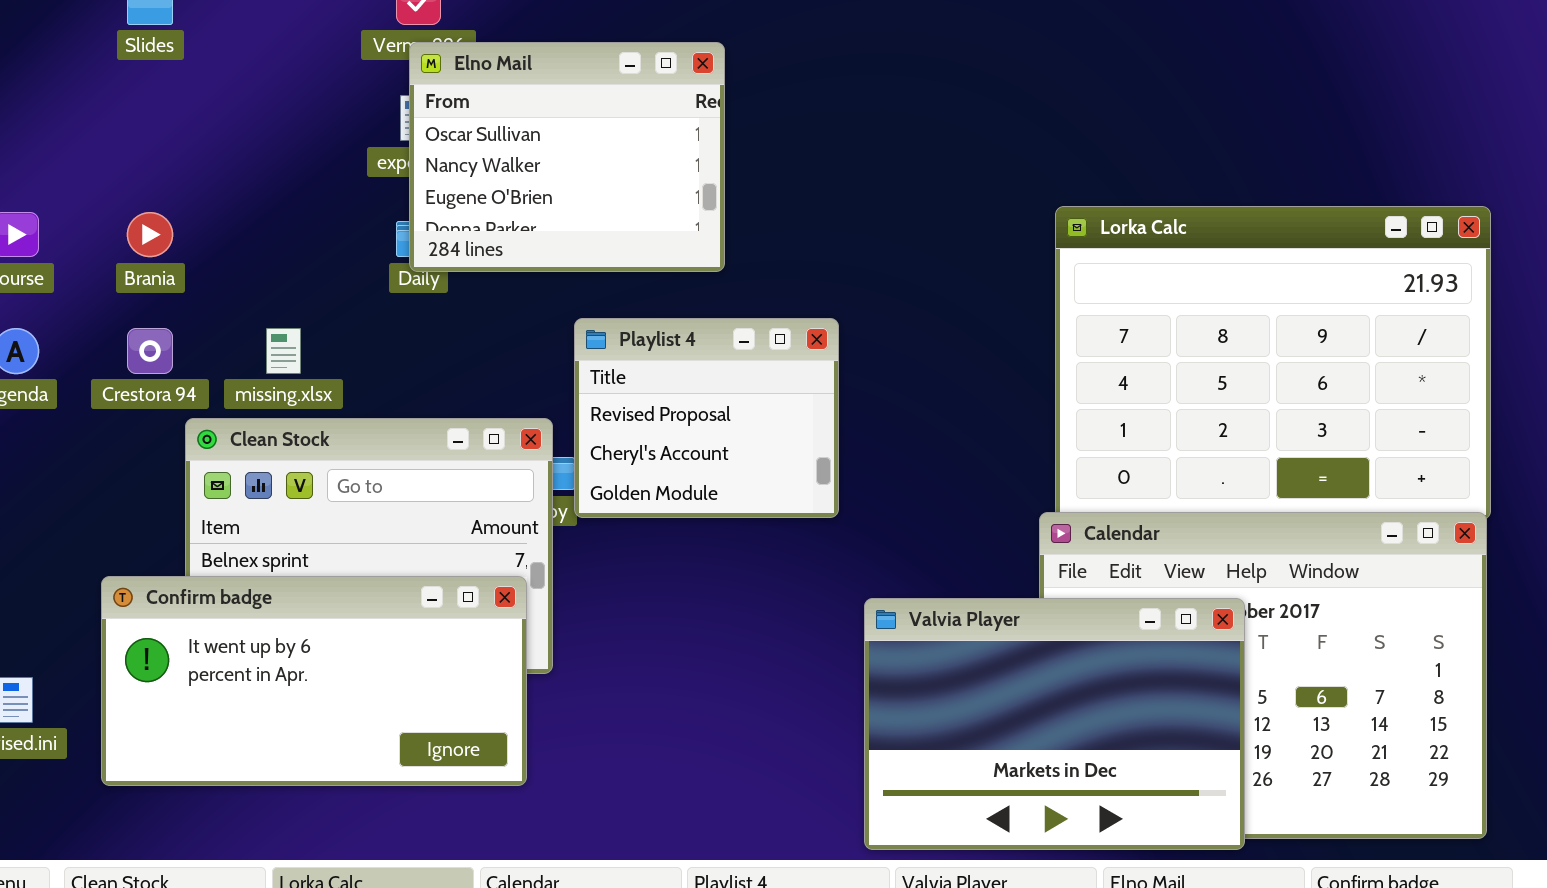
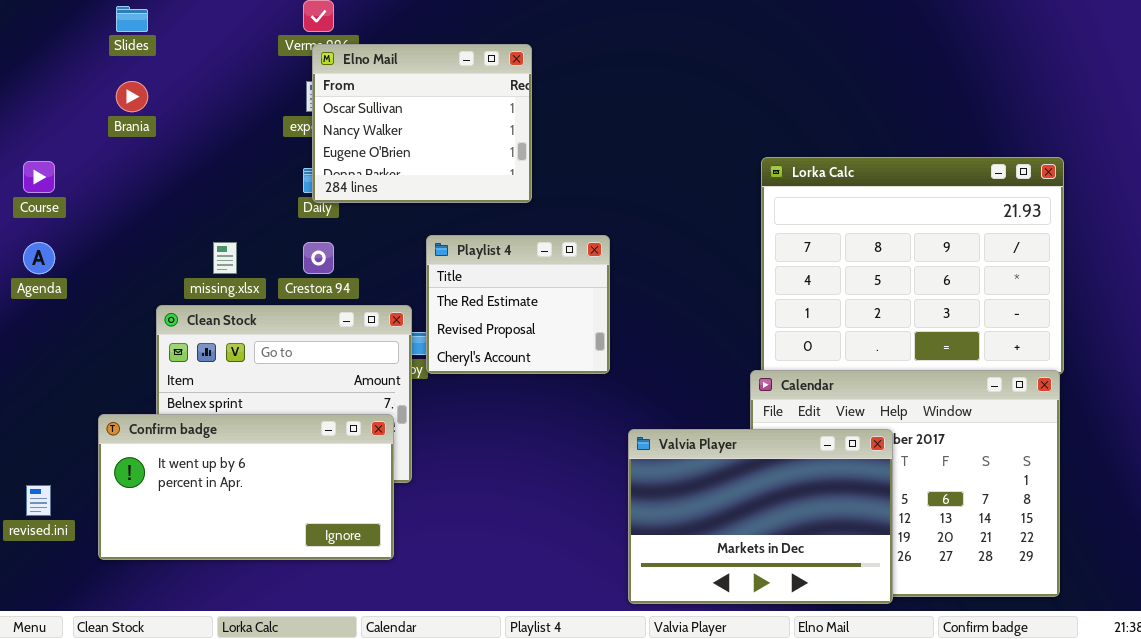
Brania: [127,212,173,257] -> [116,81,148,112], moved
Playlist 4: [574,318,839,518] -> [426,235,610,374], scrolled up 1 row
Crestora 94: [127,328,173,374] -> [303,242,334,274], moved

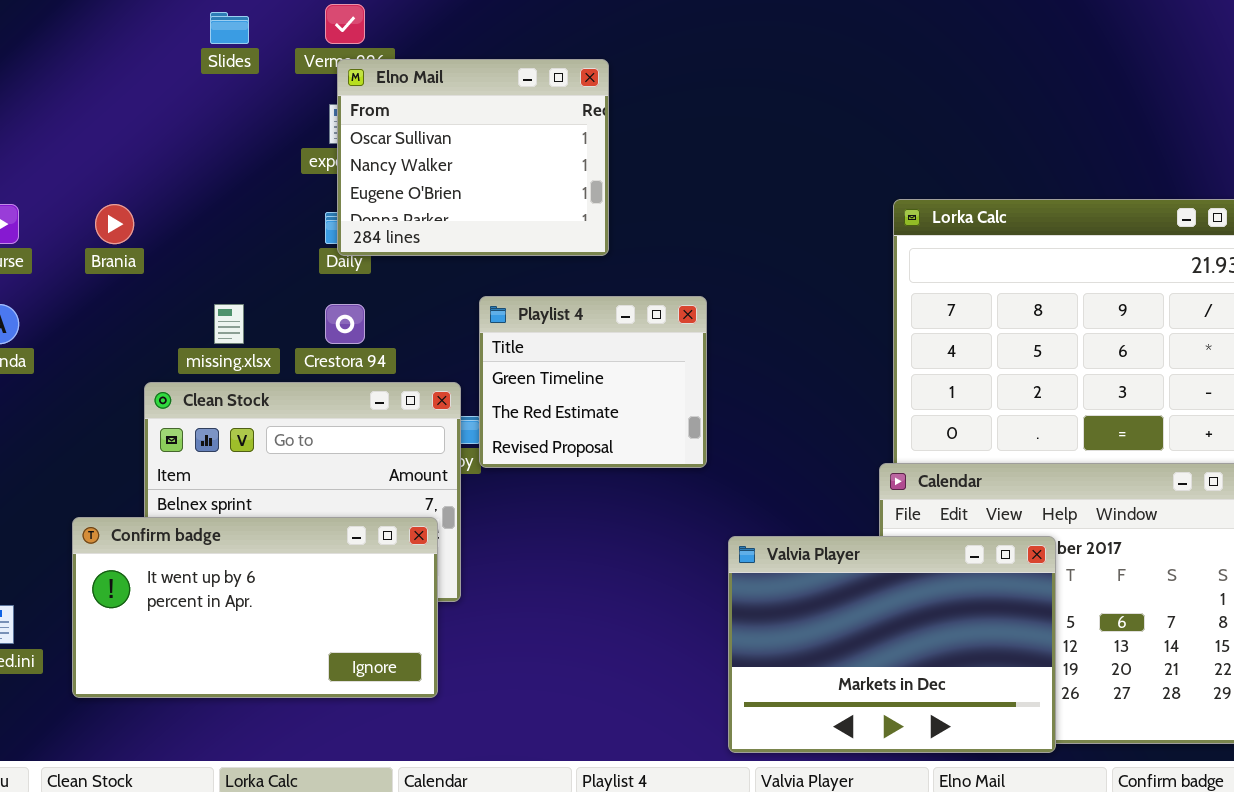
Slides: [116,6,148,32] -> [210,12,249,44], moved
Brania: [116,81,148,112] -> [95,204,134,244], moved
Playlist 4: [426,235,610,374] -> [479,296,707,468], scrolled up 1 row

